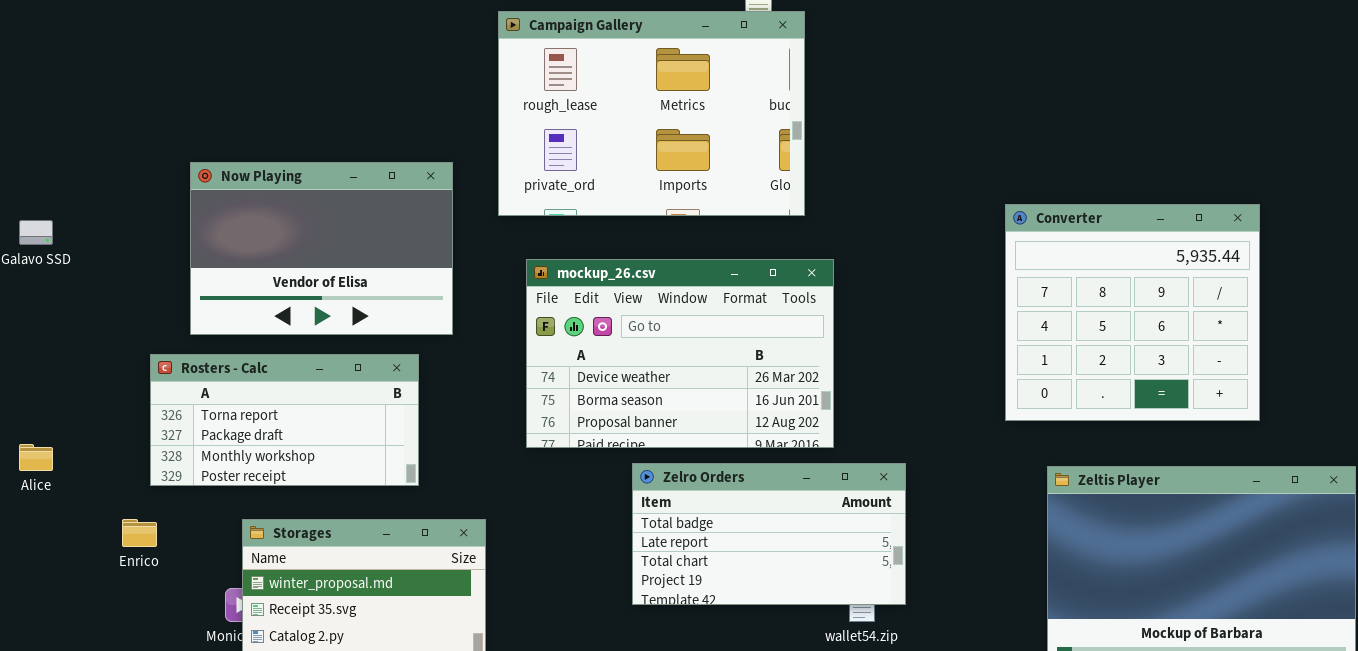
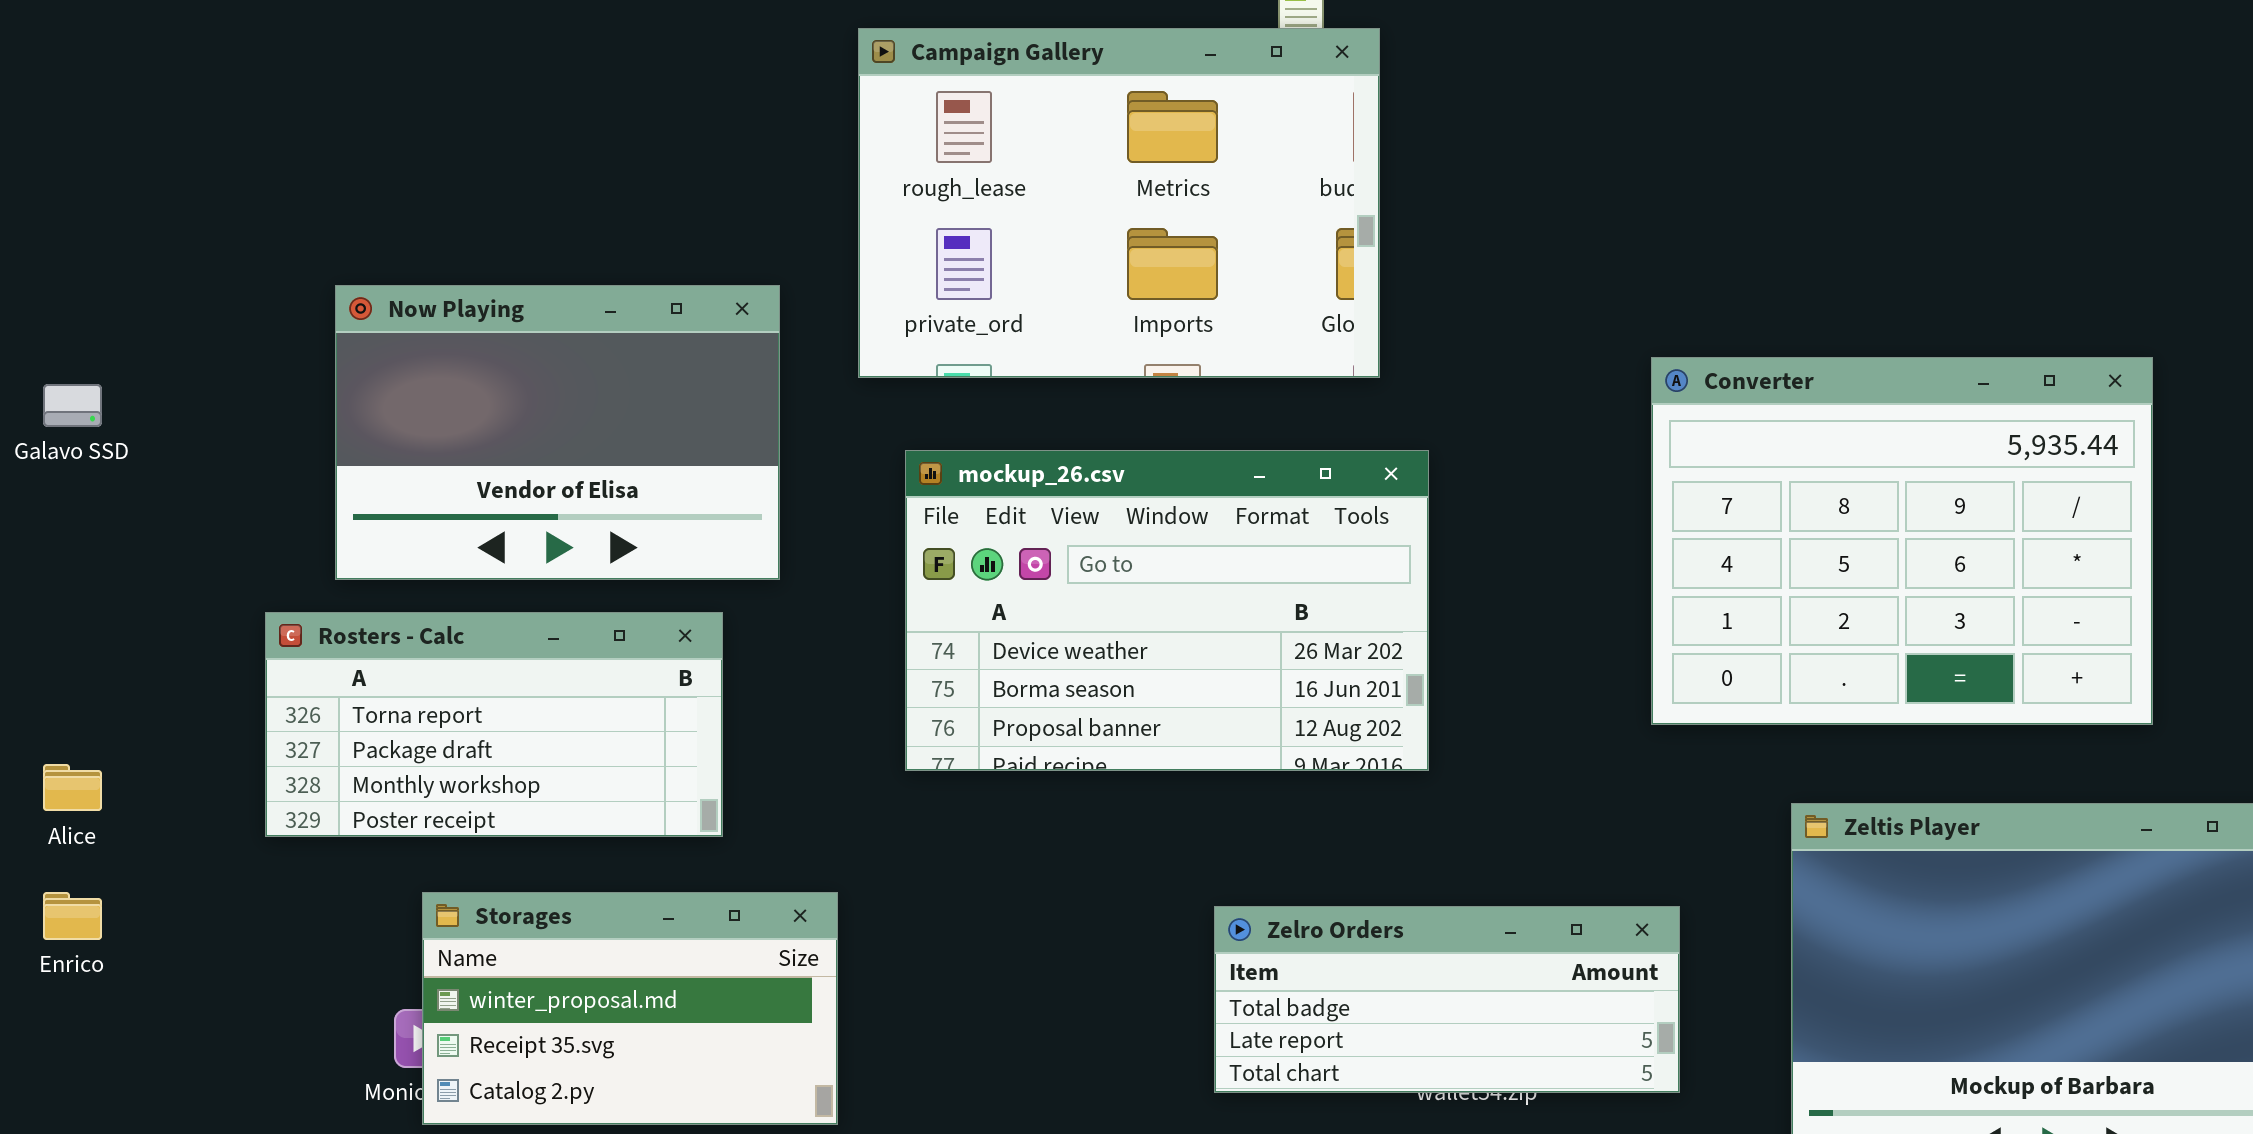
Converter: [1005,204,1260,421] -> [1651,357,2153,725], resized
Zelro Orders: [632,463,906,605] -> [1214,906,1680,1093], moved, resized
Enrico: [122,519,157,547] -> [43,892,102,940], moved

